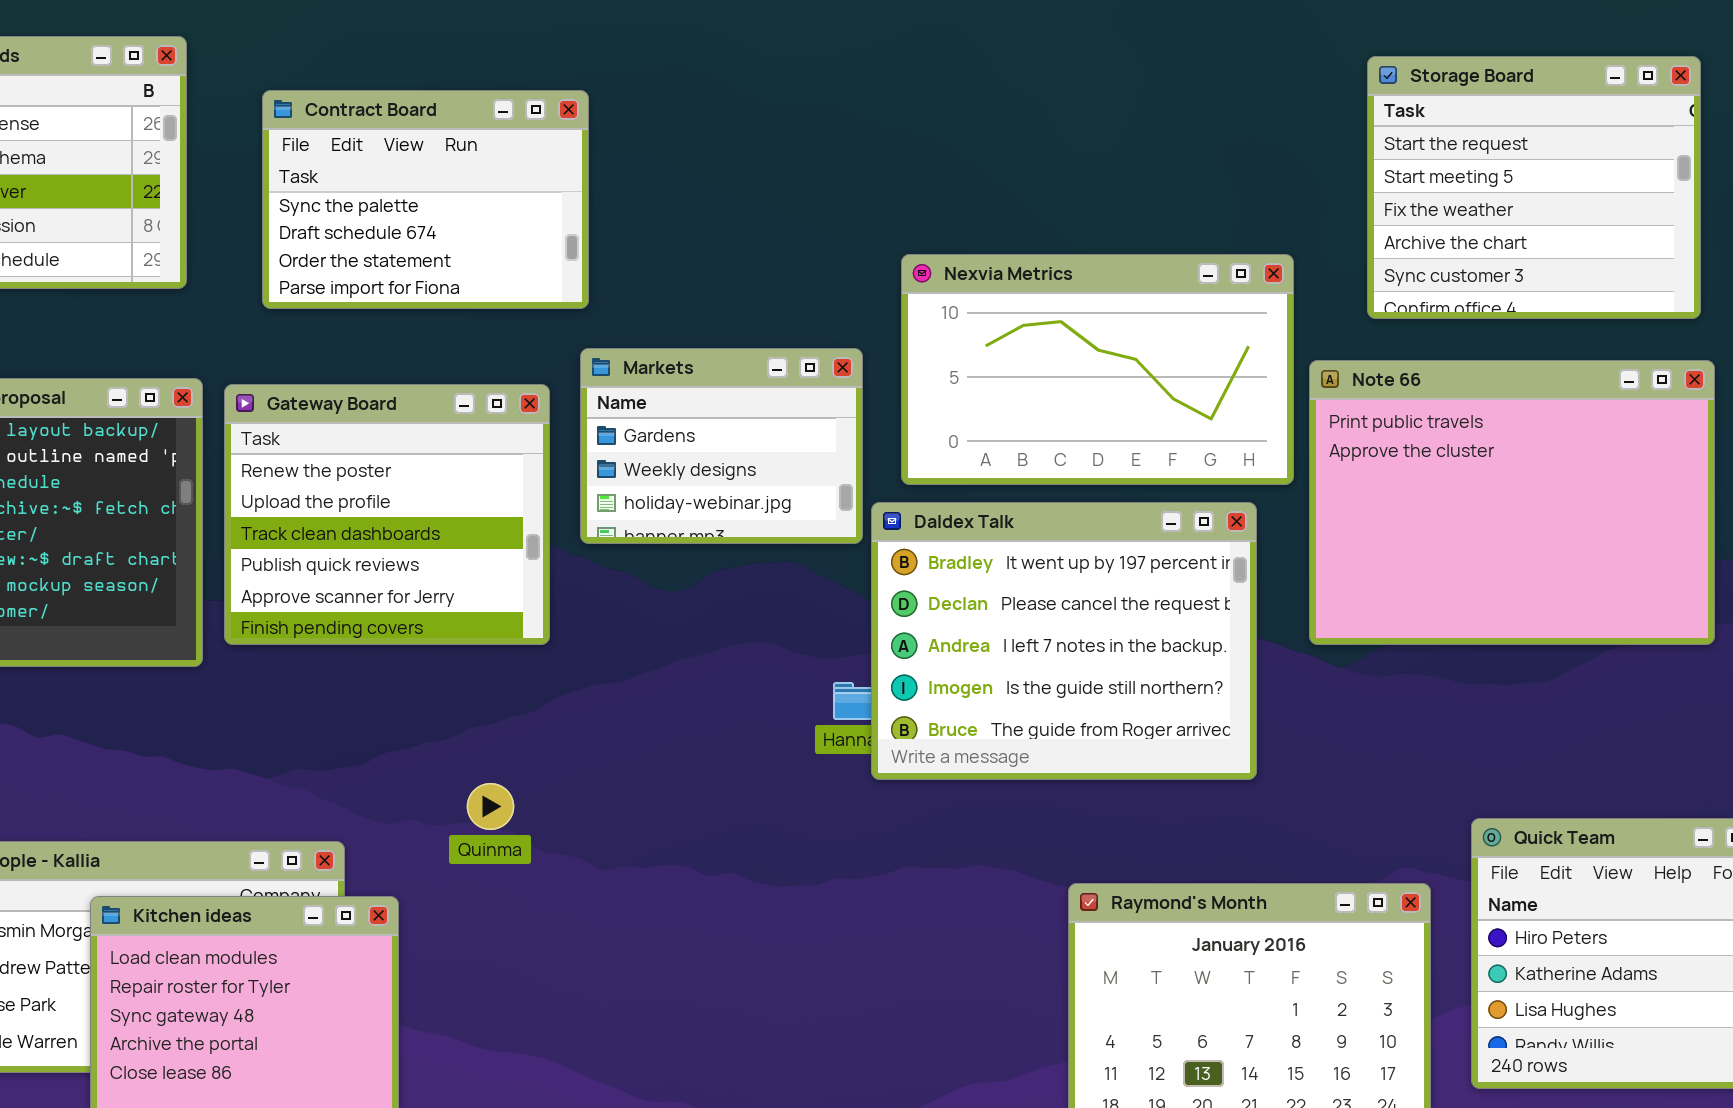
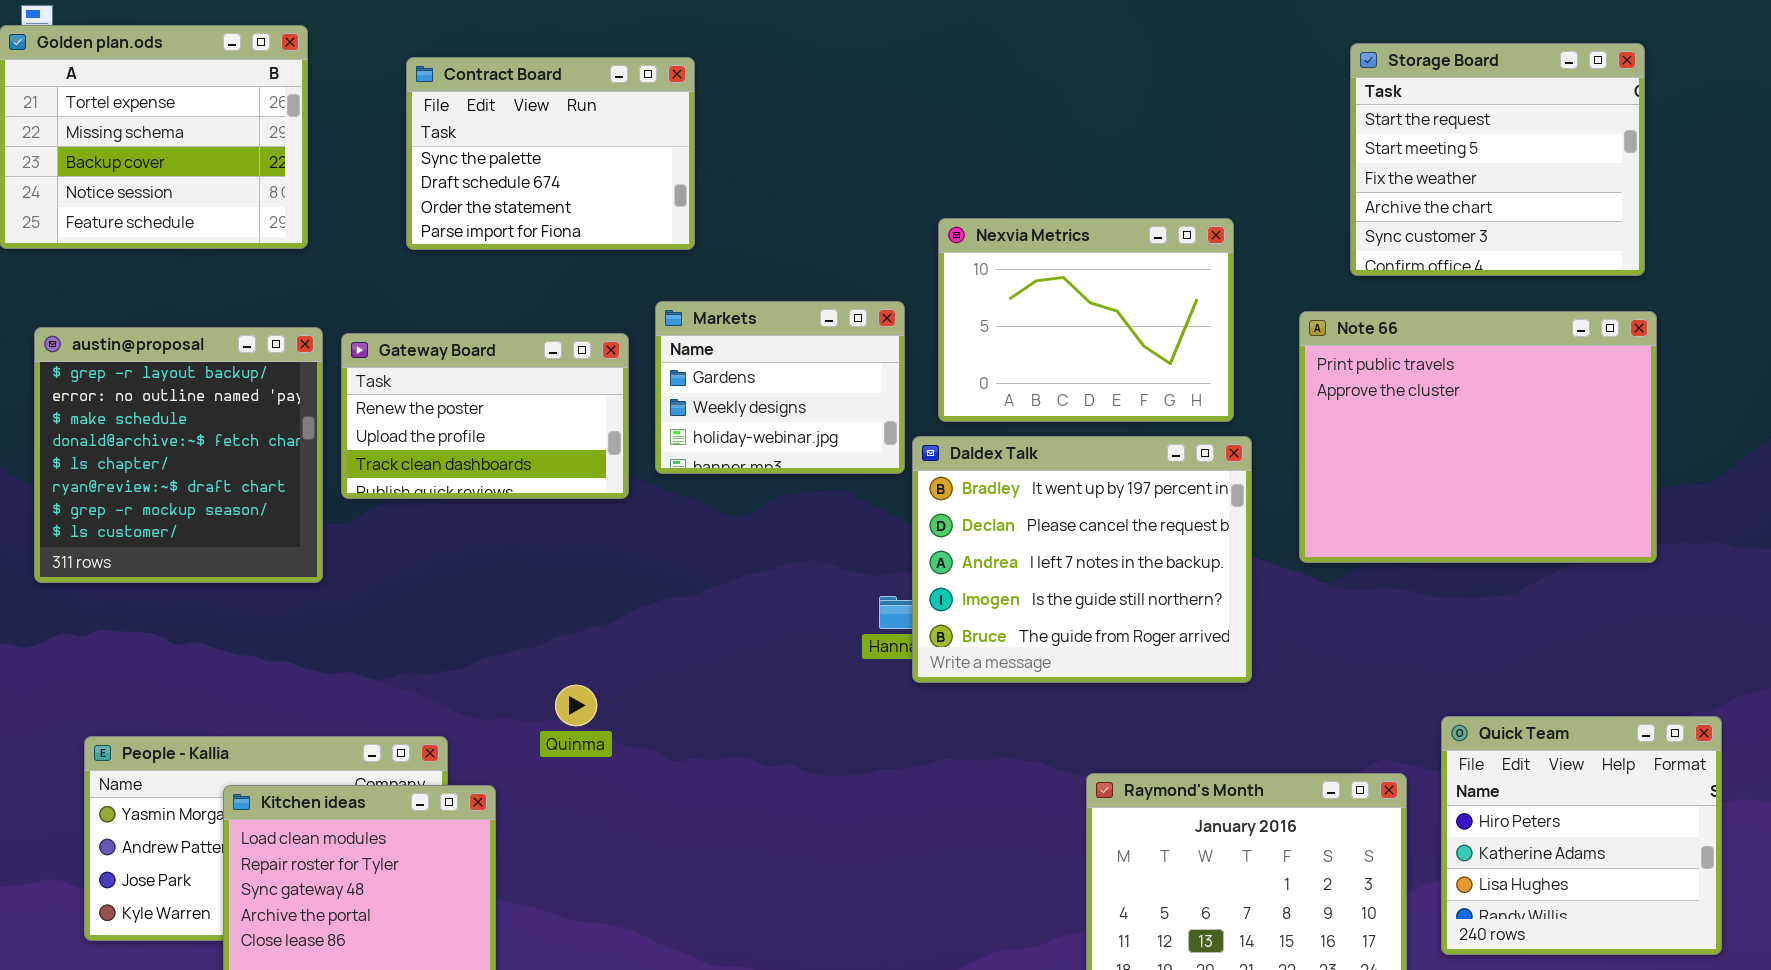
Contract Board: [262,90,589,309] -> [406,57,695,250], moved
Nexvia Metrics: [901,254,1294,485] -> [938,218,1234,422], resized
Gateway Board: [224,384,550,645] -> [341,333,629,499], resized

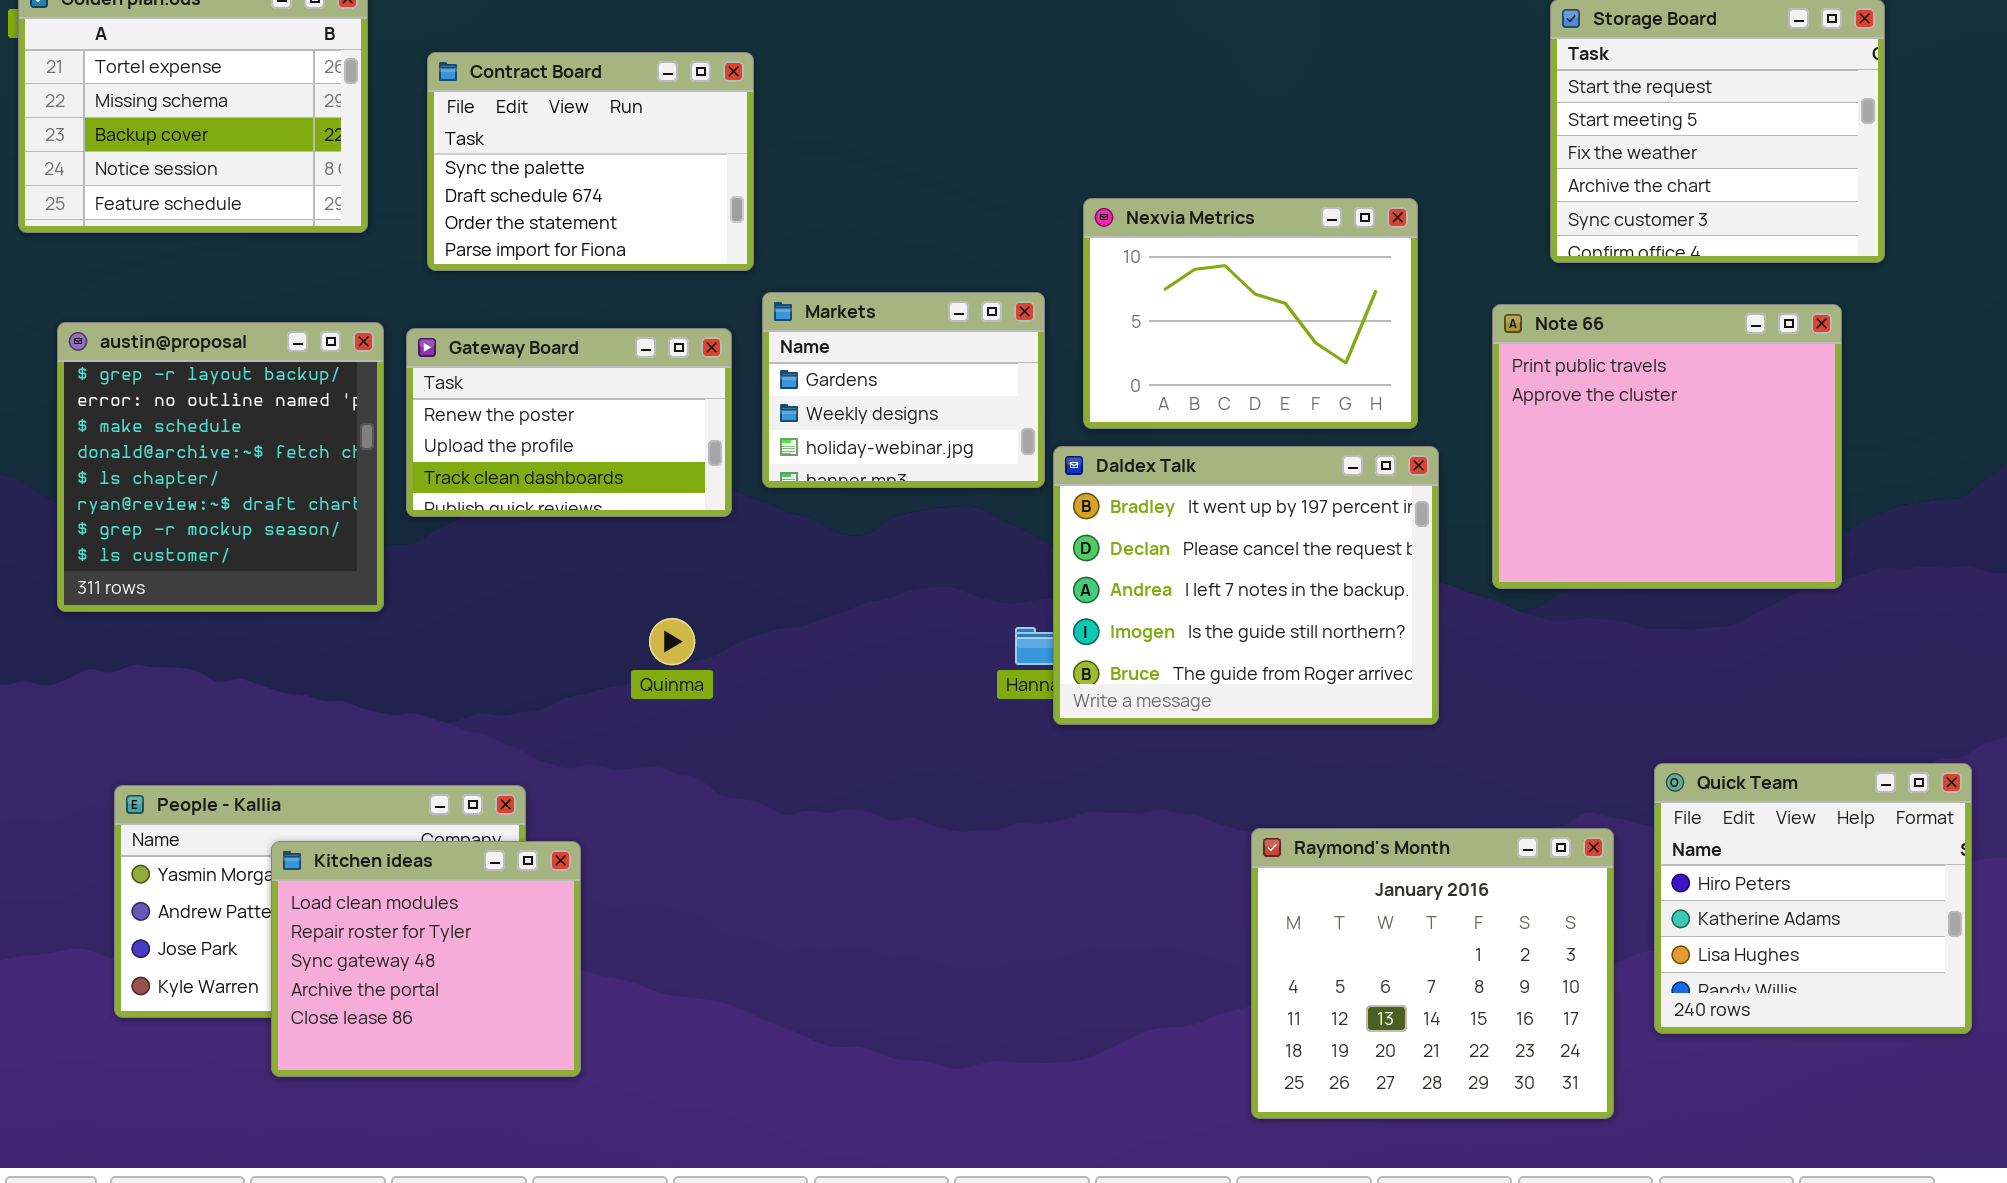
Contract Board: [406,57,695,250] -> [427,52,754,271], moved
Note 66: [1299,311,1657,563] -> [1492,304,1842,589], resized
Quinma: [555,685,597,726] -> [649,618,695,665], moved

